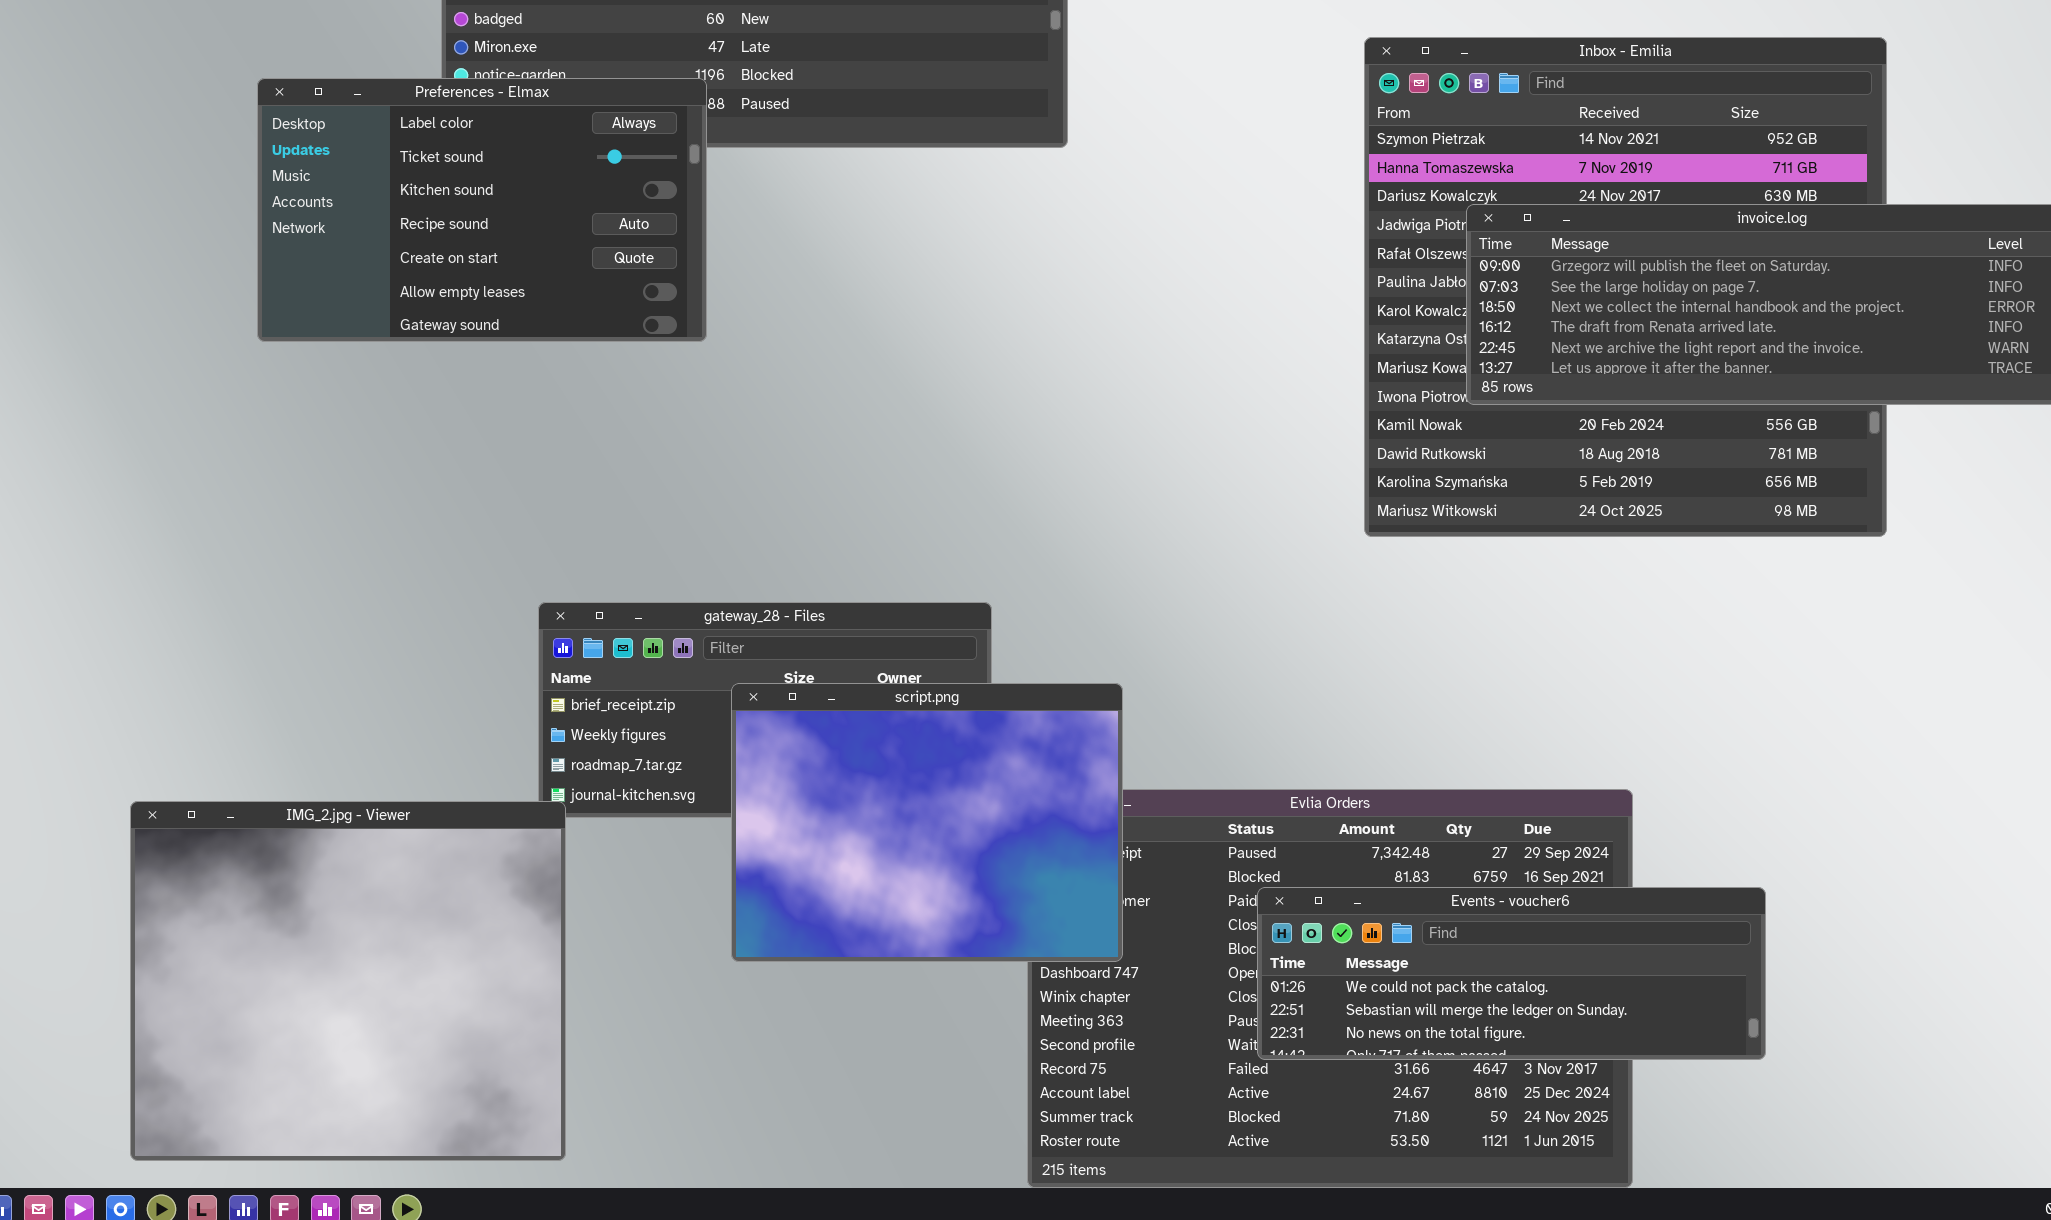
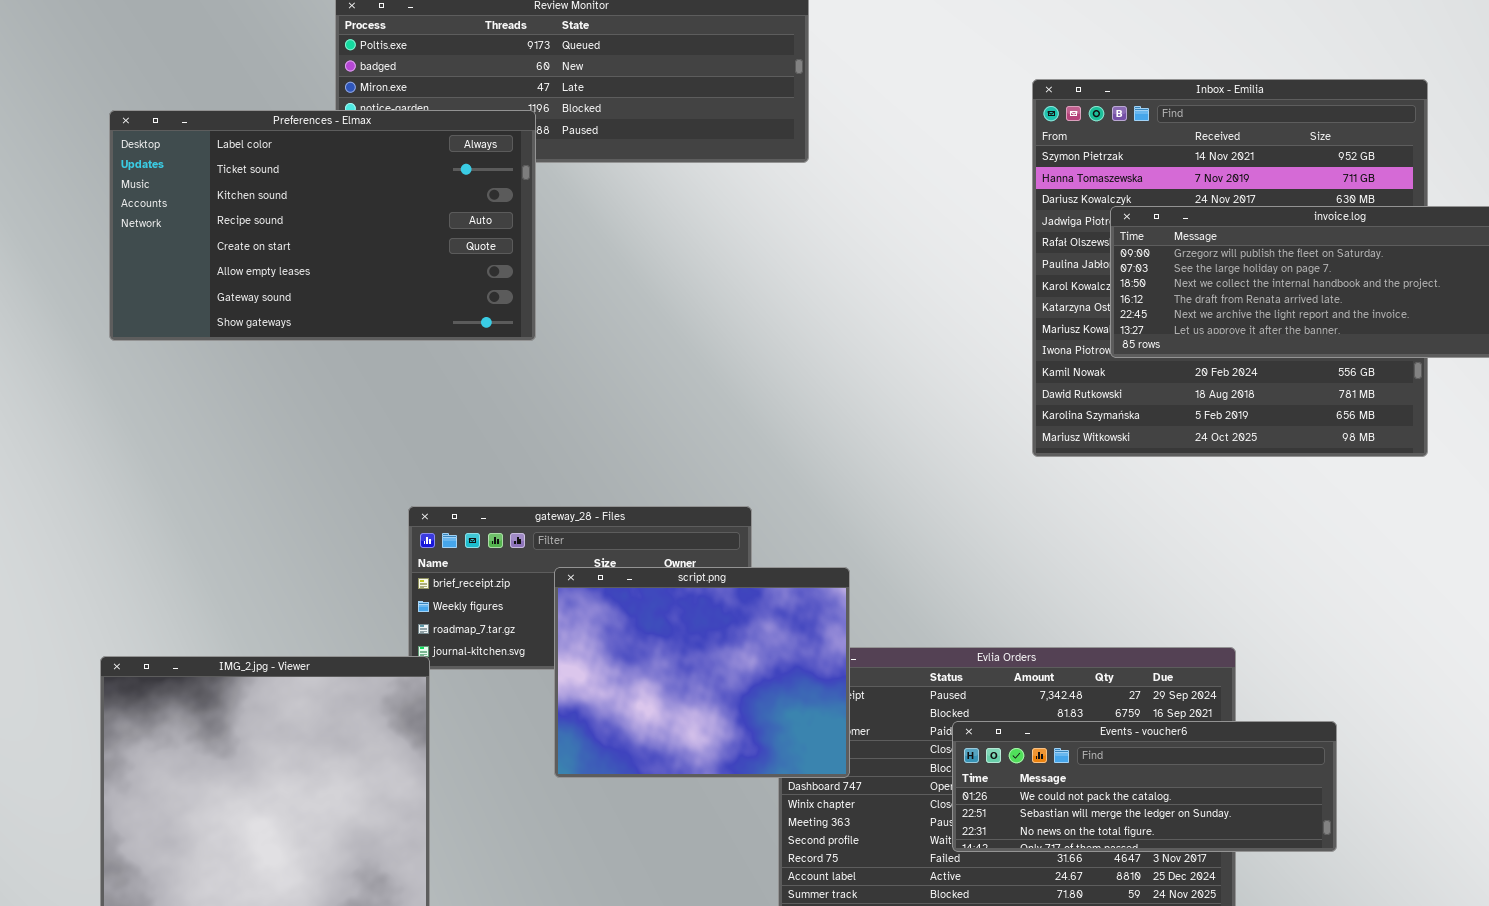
Preferences - Elmax: [257,78,707,342] -> [109,110,536,341], resized

